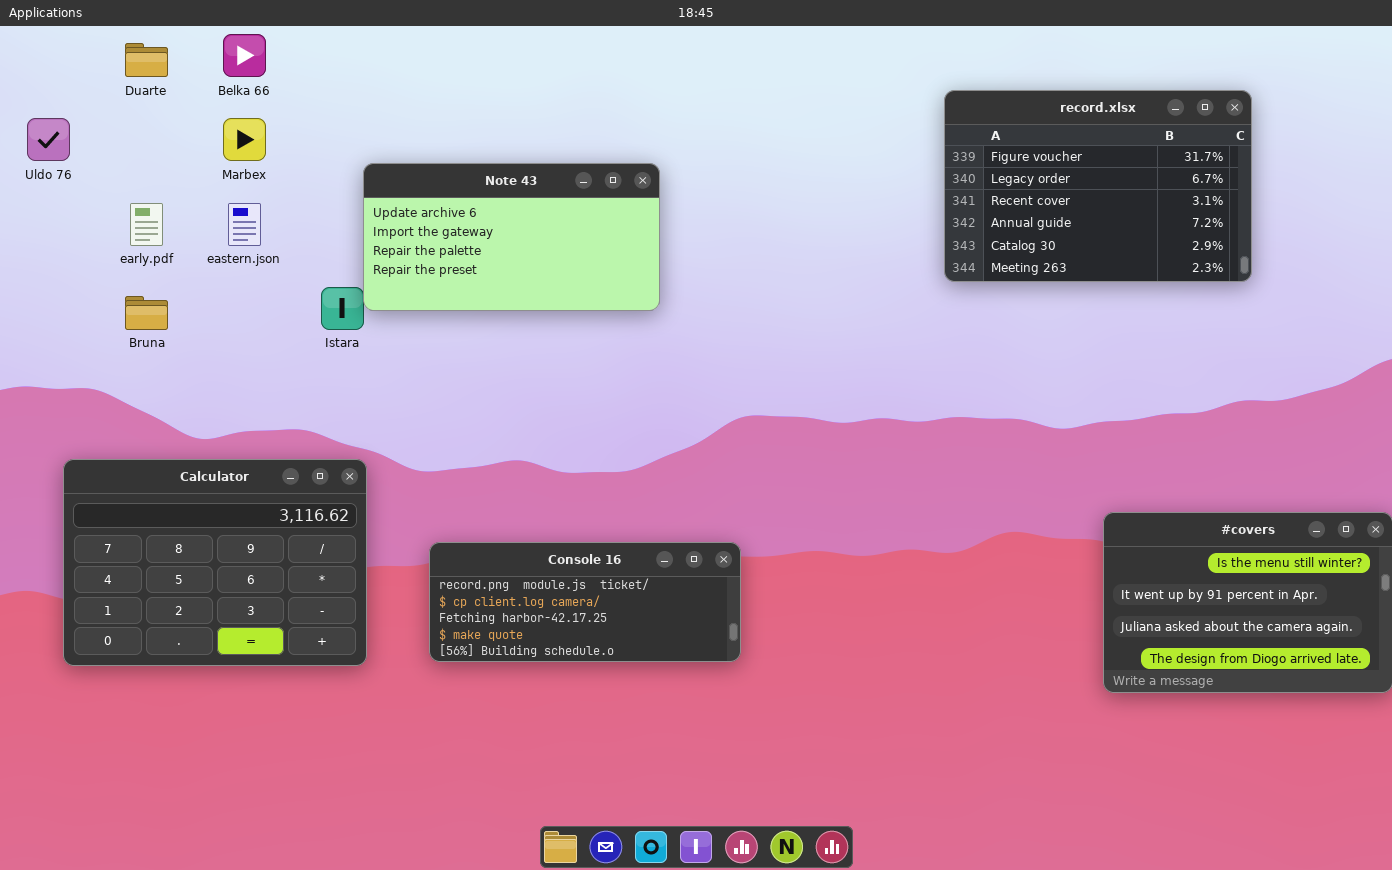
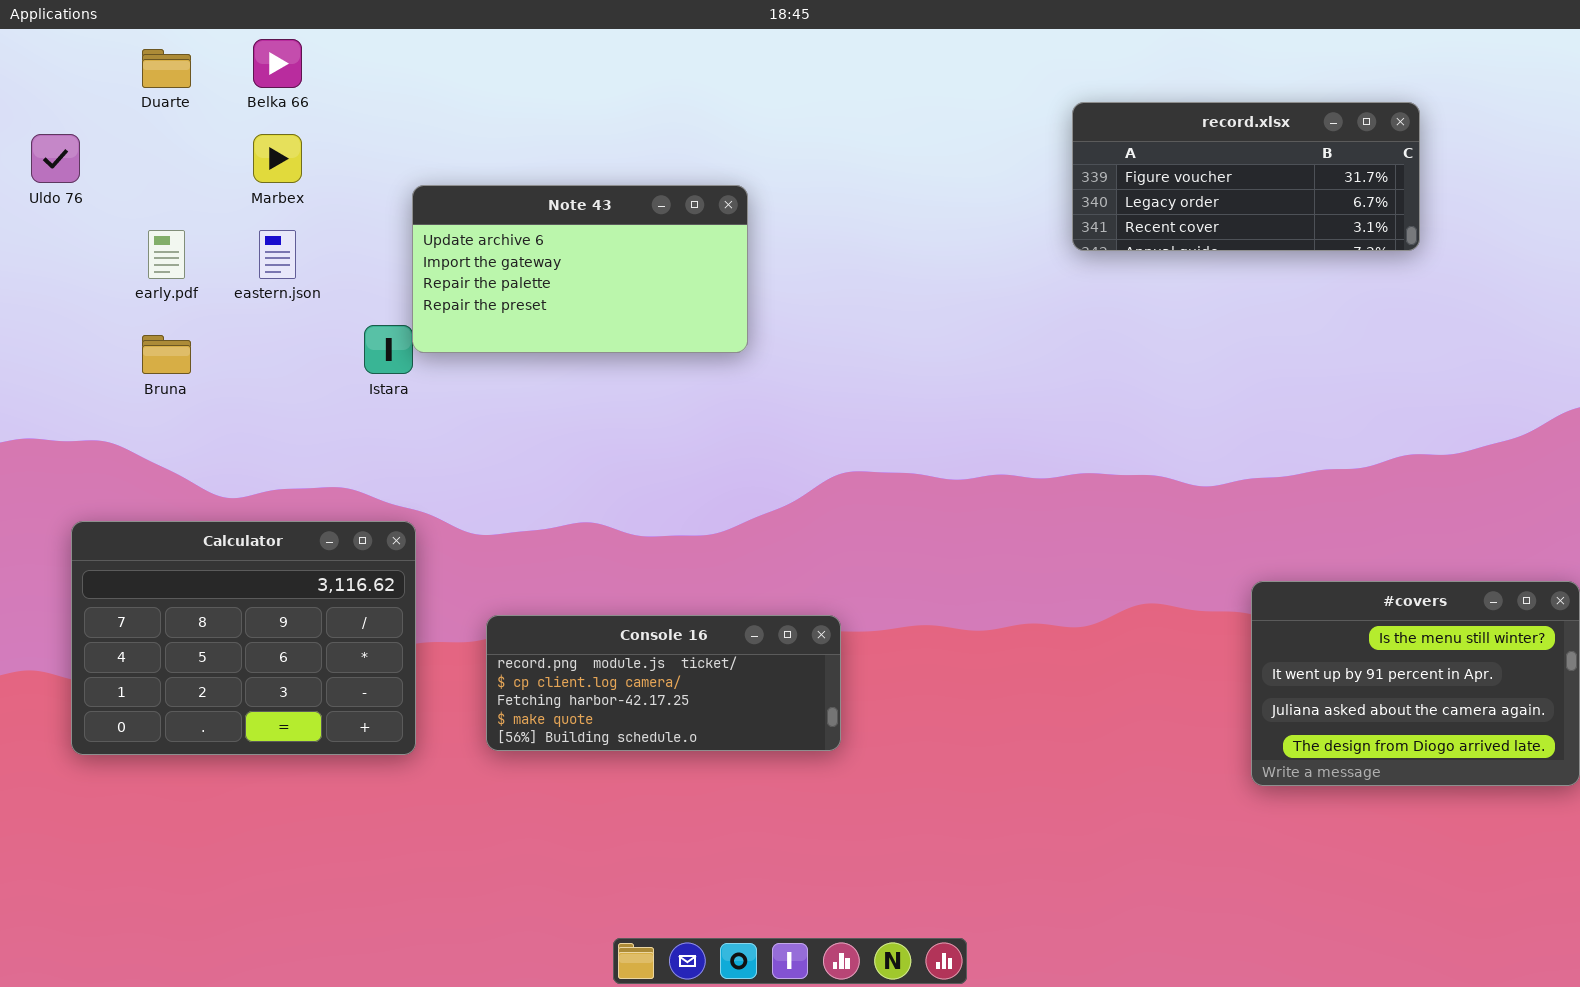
record.xlsx: [944,90,1252,282] -> [1072,102,1420,251], resized

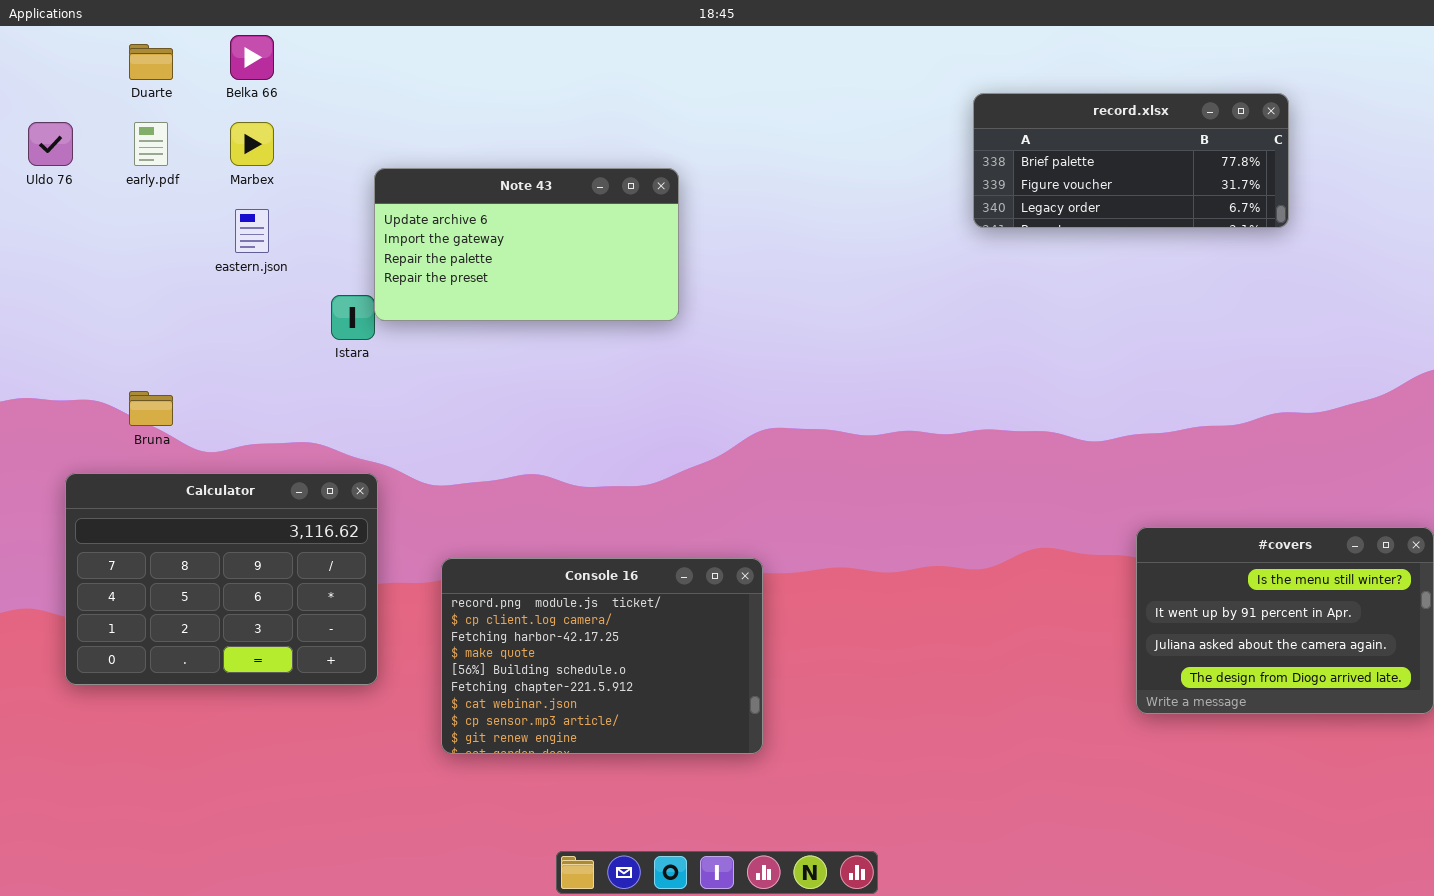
record.xlsx: [1072,102,1420,251] -> [973,93,1289,228], scrolled up 1 row
early.pdf: [148,230,185,279] -> [134,122,168,166], moved
Bruna: [142,335,191,374] -> [129,391,173,426], moved
Console 16: [486,615,841,751] -> [441,558,763,754], resized

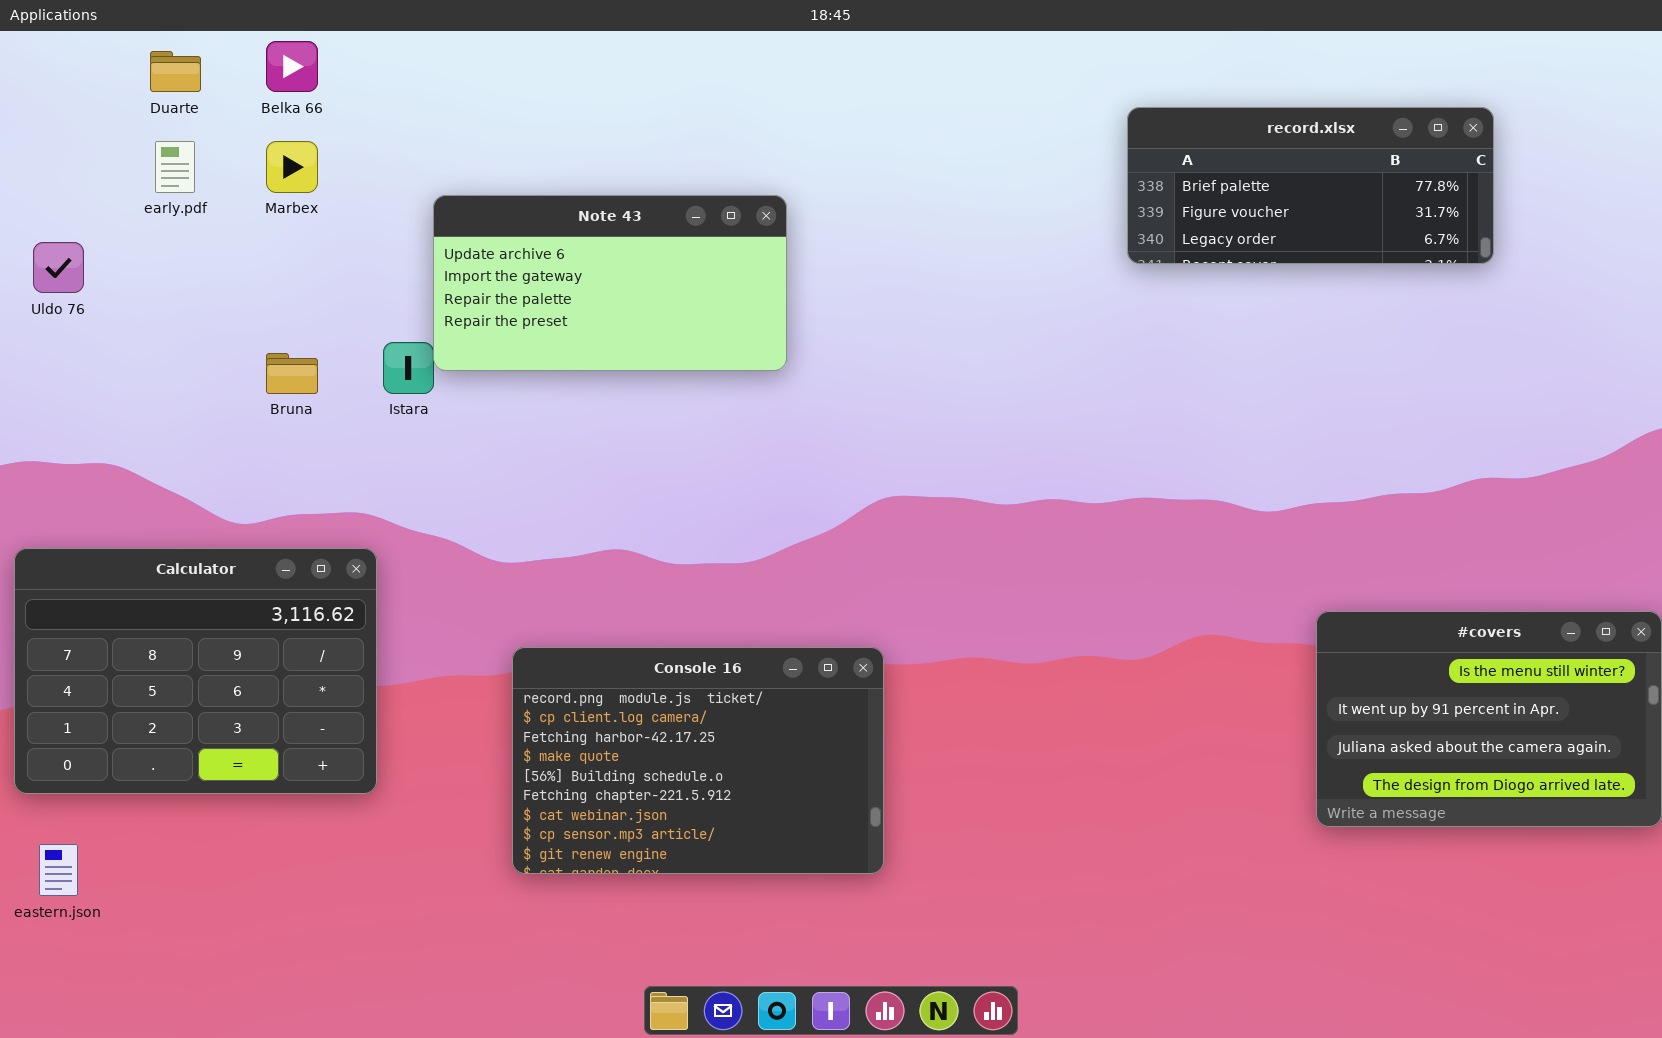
Uldo 76: [28,122,73,166] -> [33,242,84,293], moved
eastern.json: [235,209,269,253] -> [39,844,78,896], moved
Bruna: [129,391,173,426] -> [266,353,318,394], moved
Calculator: [65,473,378,685] -> [14,548,377,794], moved

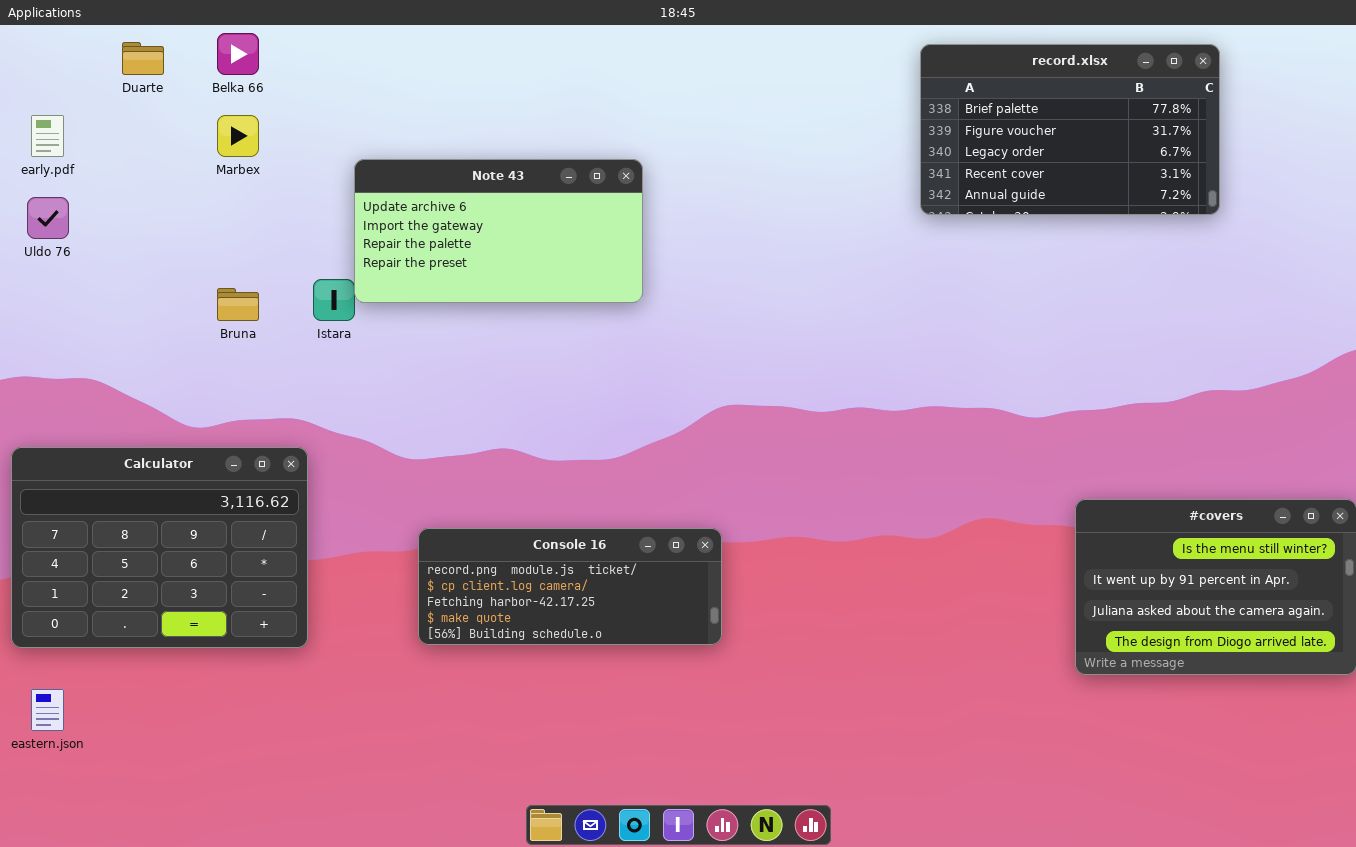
record.xlsx: [1127,107,1494,264] -> [920,44,1220,215], resized
early.pdf: [155,141,195,193] -> [31,115,64,157], moved
Console 16: [512,647,884,874] -> [418,528,722,645], resized

